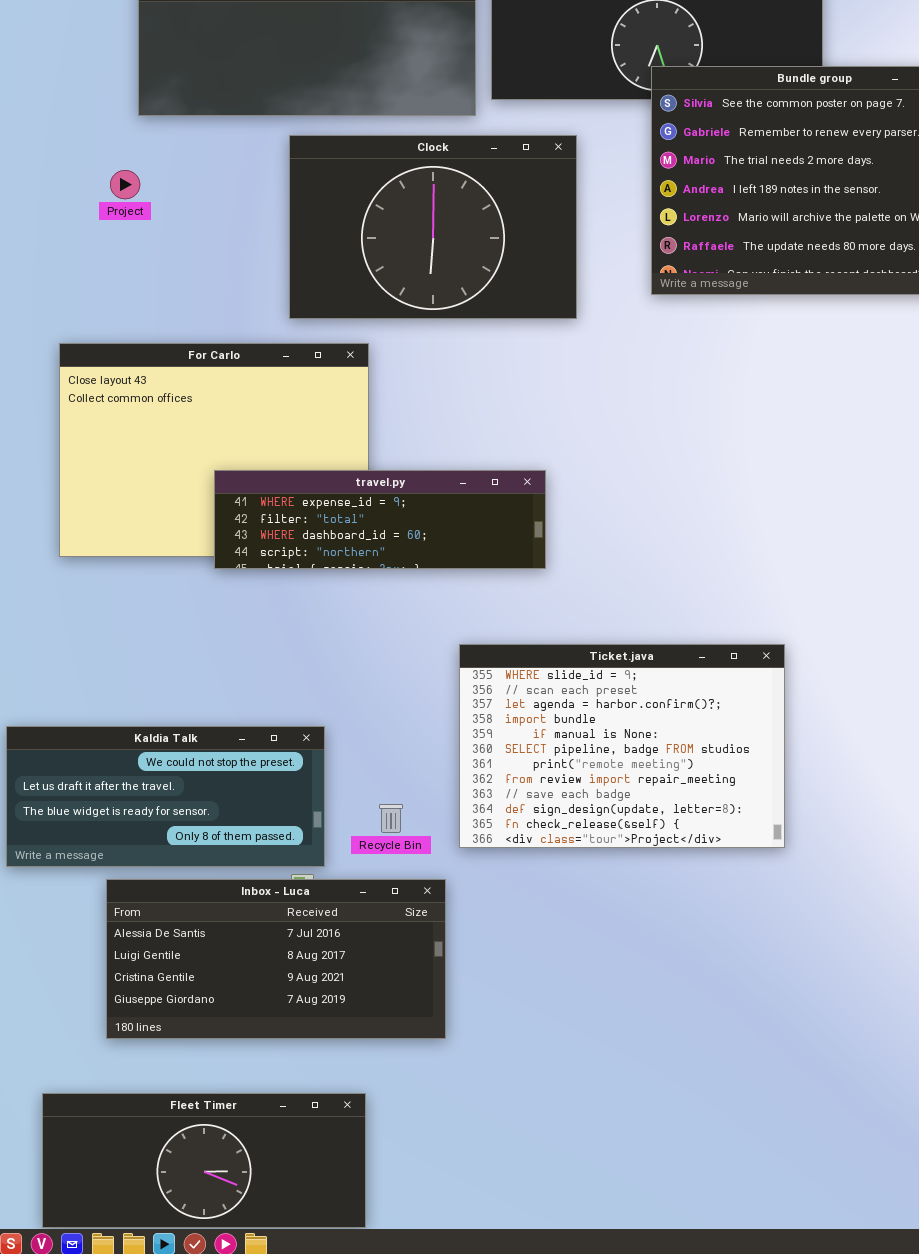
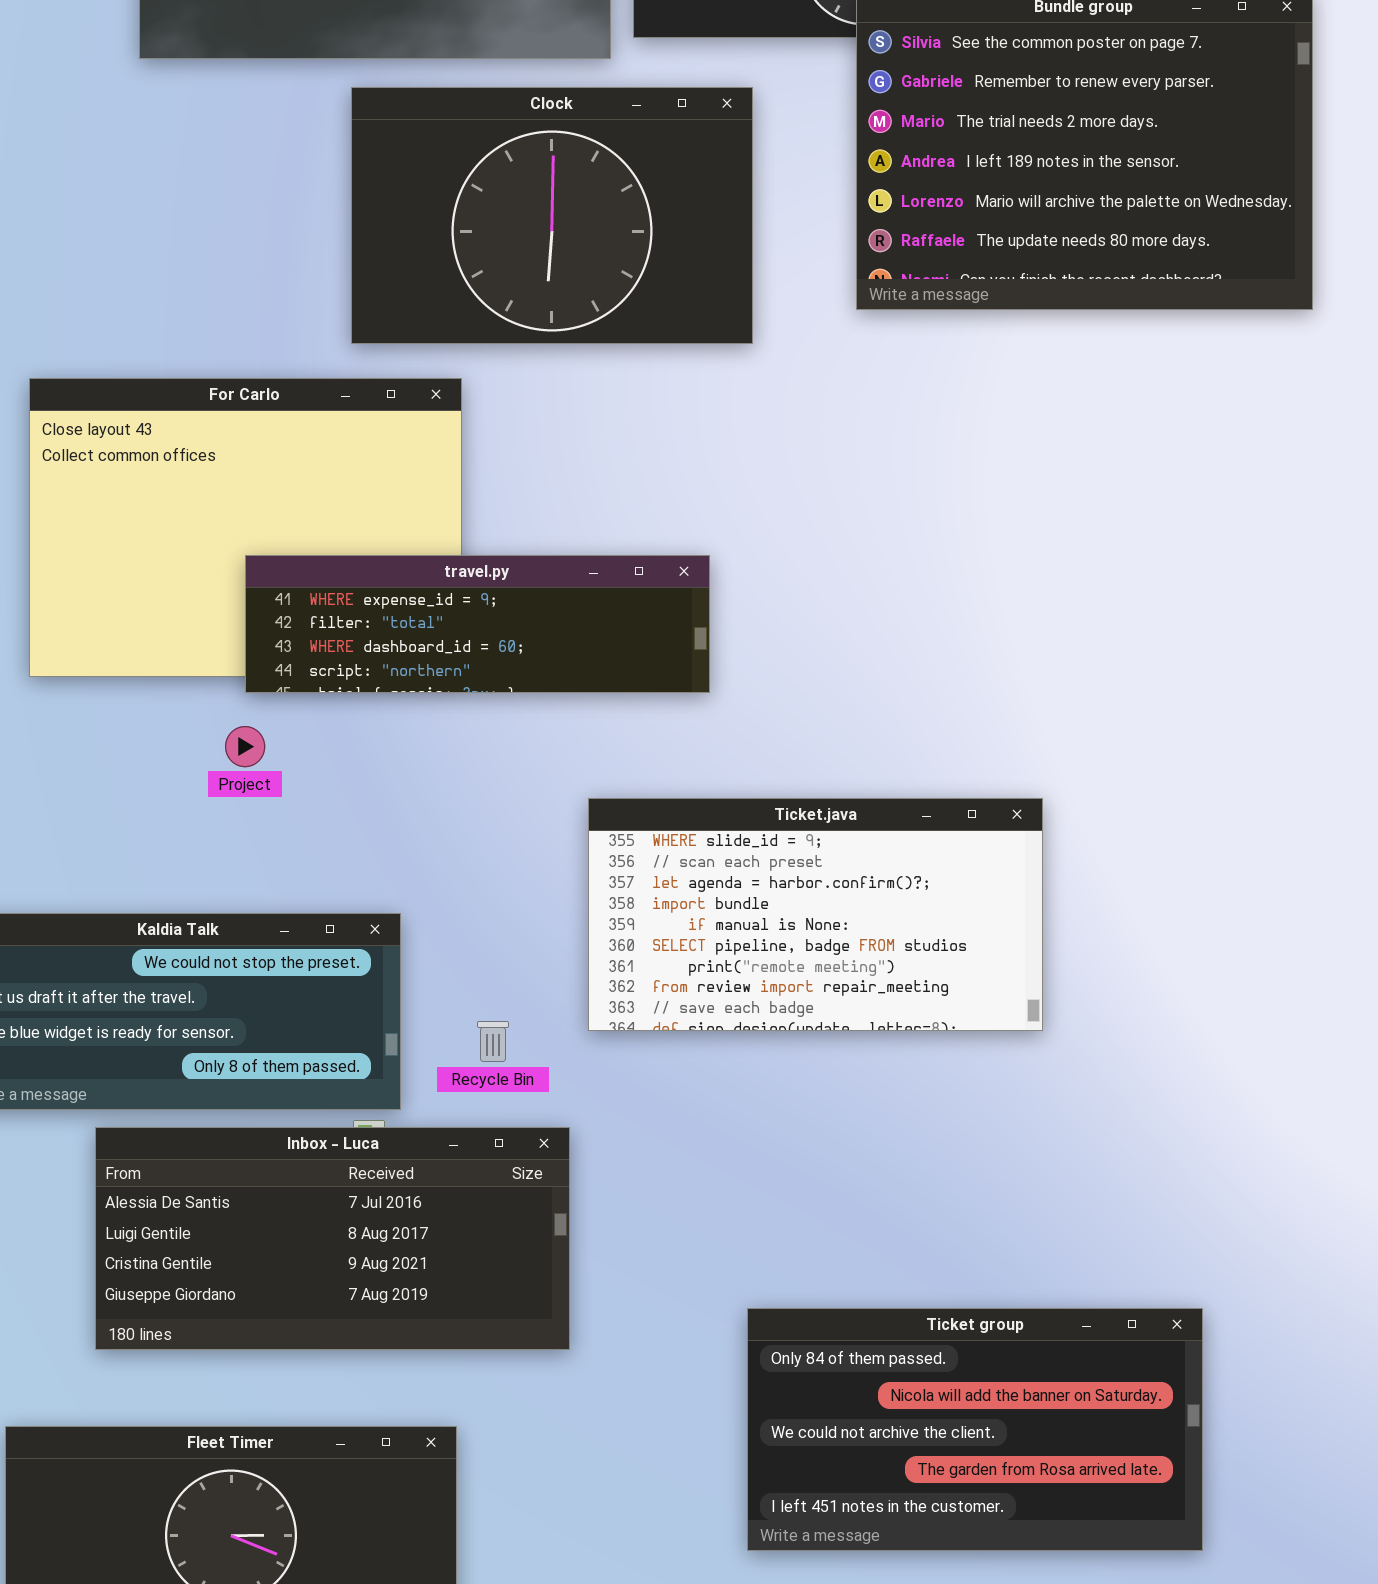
Project: [110,170,140,199] -> [225,726,265,767], moved
Ticket.java: [459,644,785,848] -> [588,798,1043,1031], resized
Ticket group: none -> [747,1308,1203,1551], opened

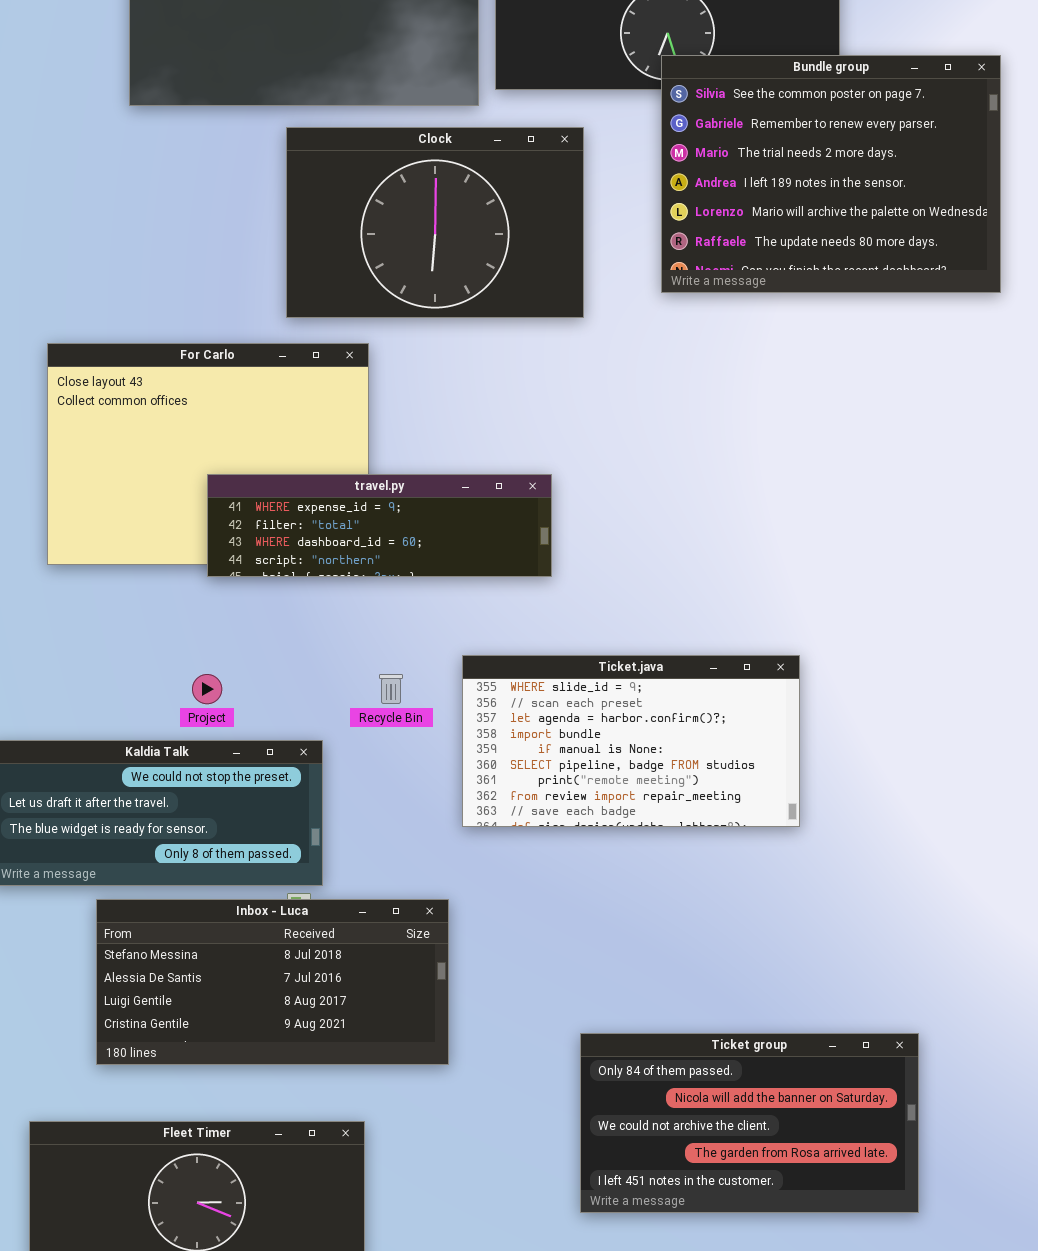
Project: [225,726,265,767] -> [192,674,222,704], moved
Recycle Bin: [477,1021,509,1062] -> [379,674,403,704], moved
Inbox - Luca: [95,1127,570,1350] -> [96,899,449,1065], scrolled up 1 row

